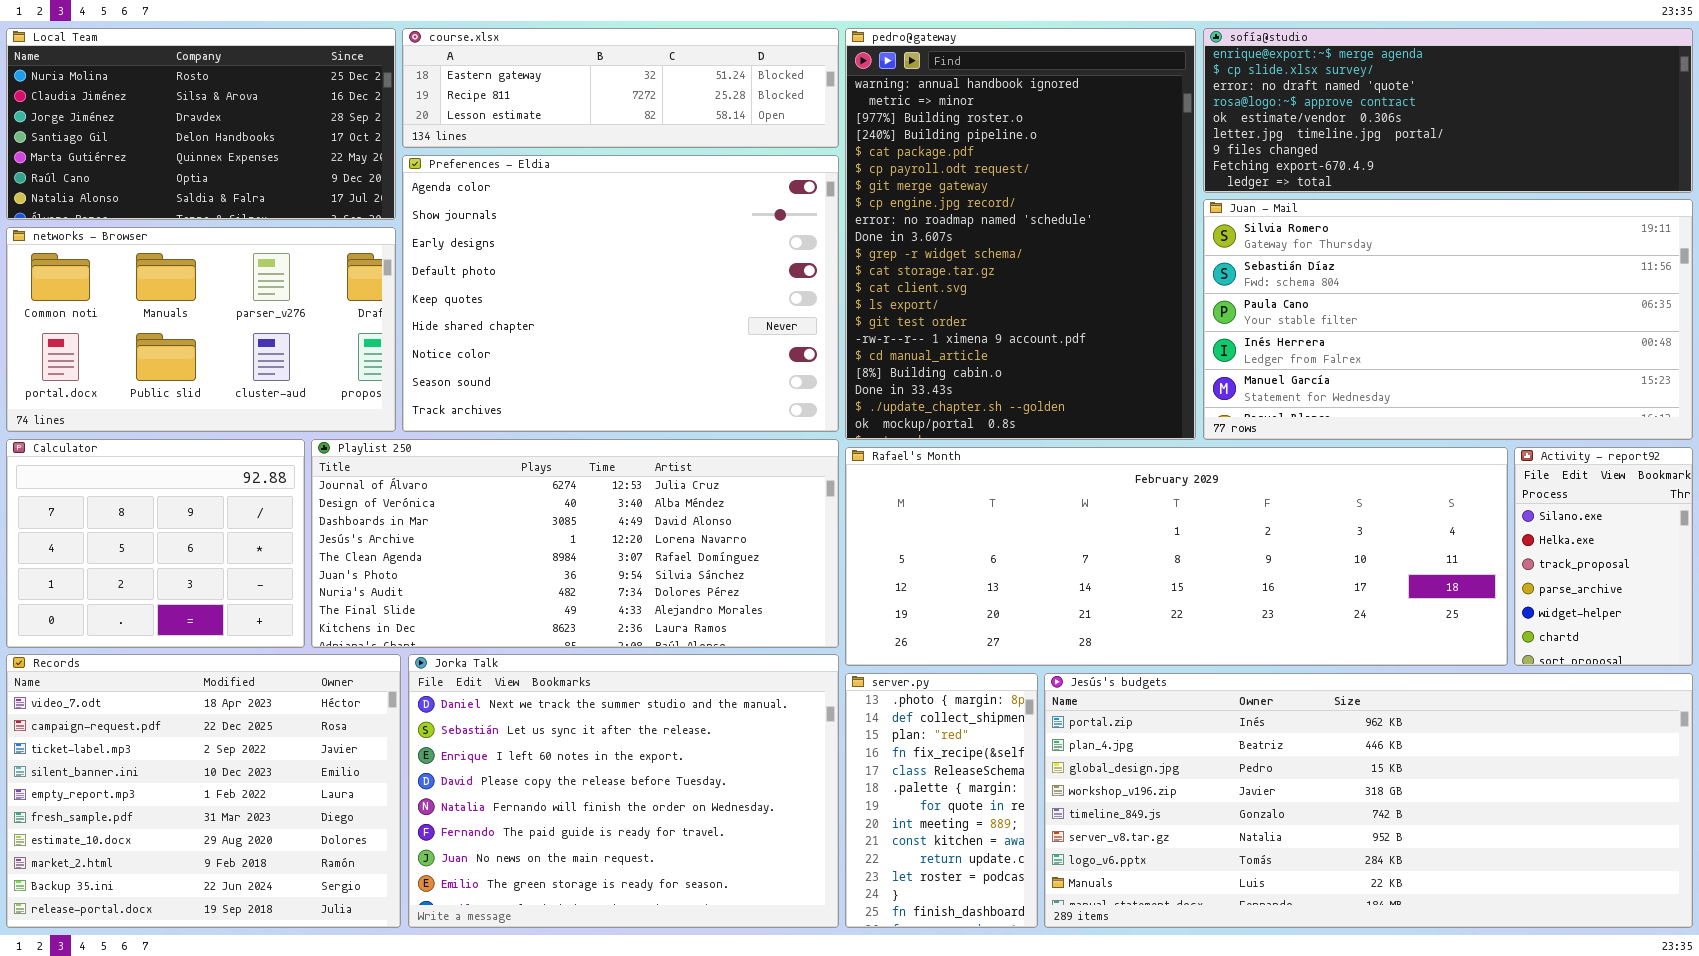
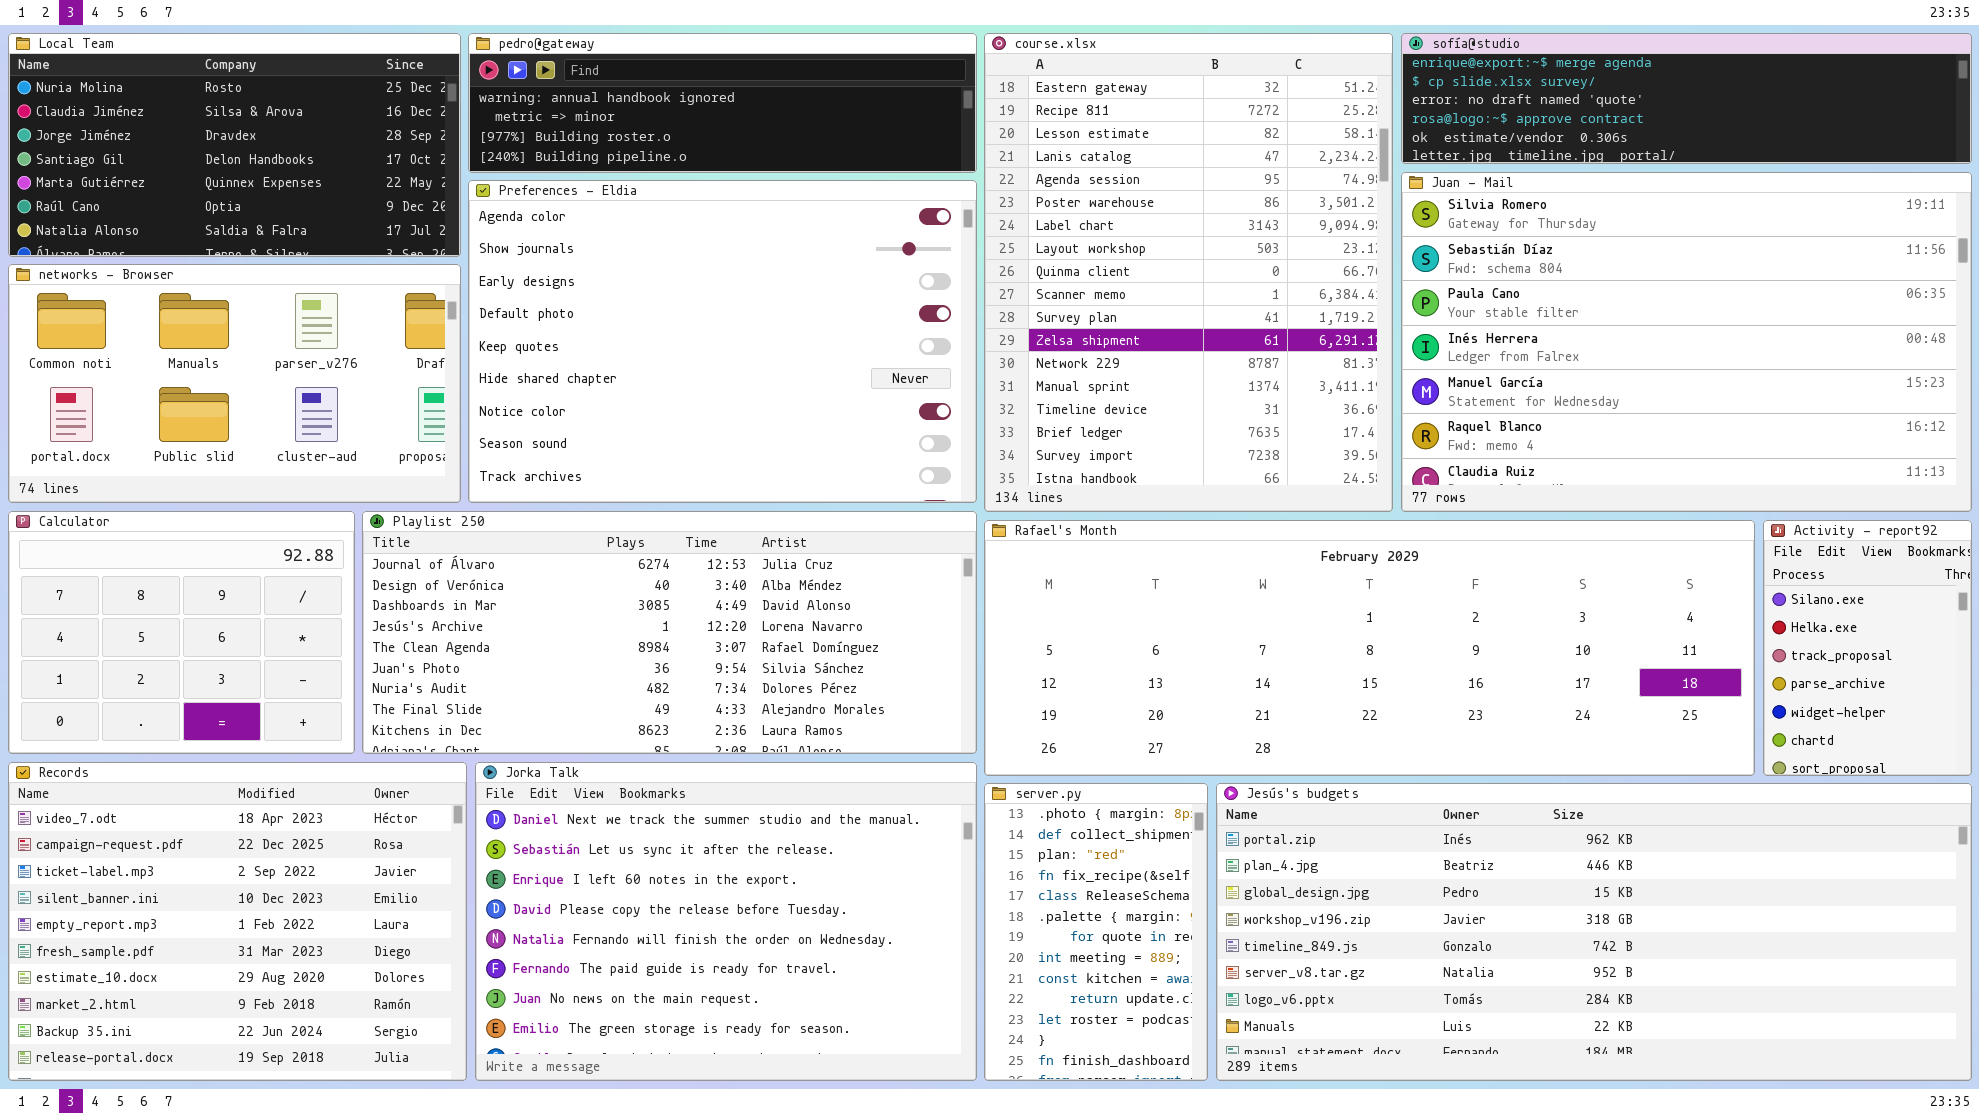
course.xlsx: [402,28,839,148] -> [984,33,1393,512], moved, resized
pedro@gateway: [845,28,1196,440] -> [468,33,977,173], moved, resized
sofía@studio: [1203,28,1693,193] -> [1401,33,1972,164], resized
Juan - Mail: [1203,199,1693,440] -> [1401,172,1972,512], resized

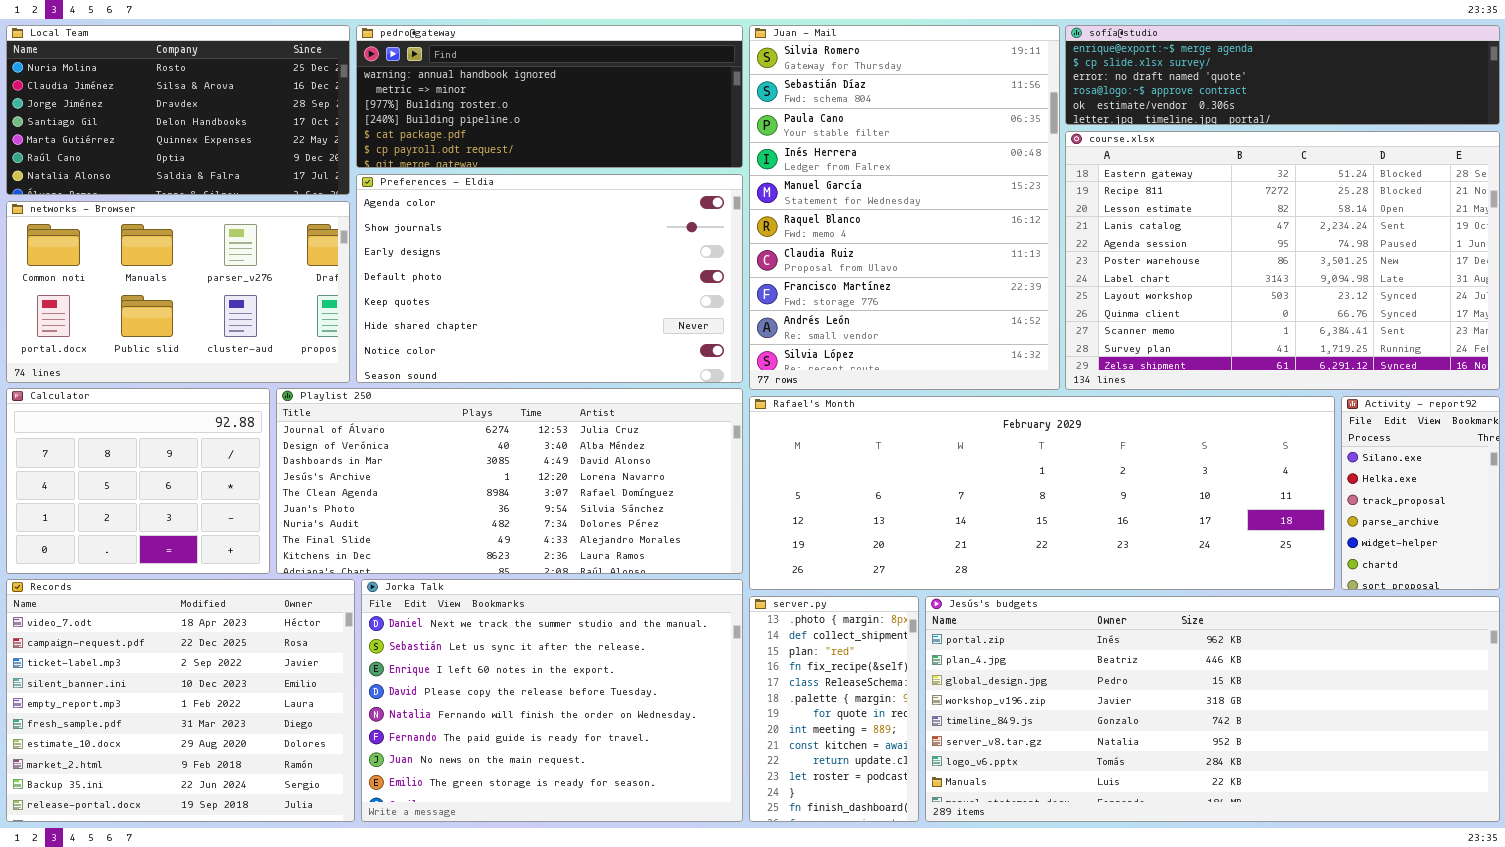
pedro@gateway: [468,33,977,173] -> [356,25,743,168], resized
course.xlsx: [984,33,1393,512] -> [1065,131,1500,390], moved, resized
Juan - Mail: [1401,172,1972,512] -> [749,25,1060,390], moved, resized
Preferences - Eldia: [468,180,977,503] -> [356,174,743,383], resized

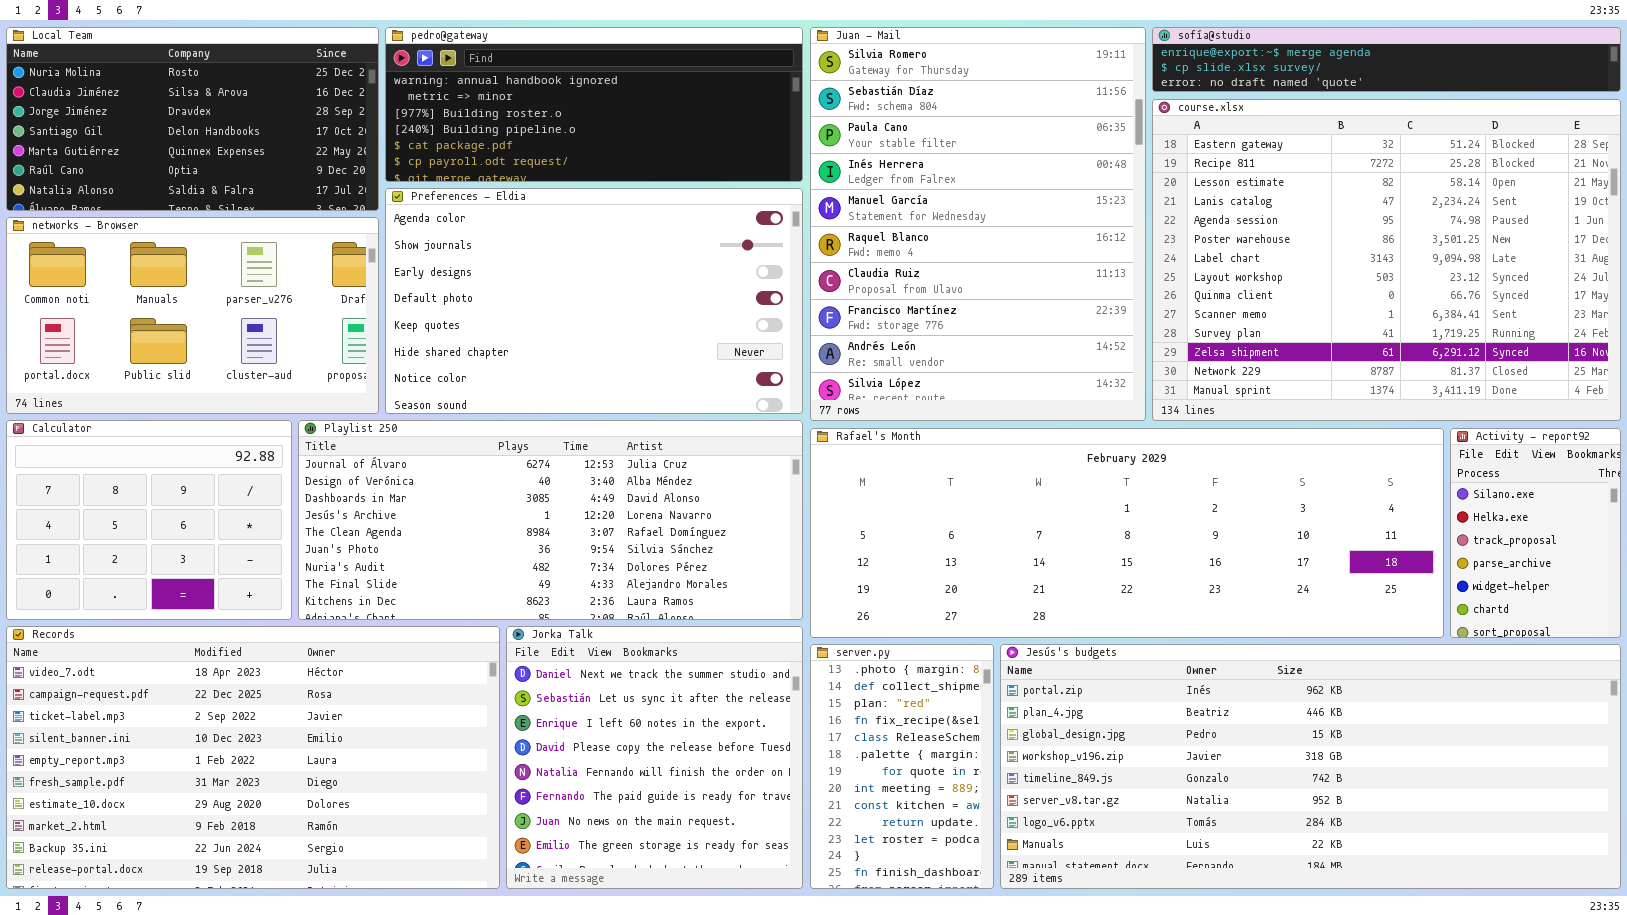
sofía@studio: [1065,25,1500,125] -> [1152,27,1621,92], resized
course.xlsx: [1065,131,1500,390] -> [1152,99,1621,421], resized
Records: [6,579,355,822] -> [6,626,500,889], resized
Jorka Talk: [361,579,743,822] -> [506,626,803,889], resized

